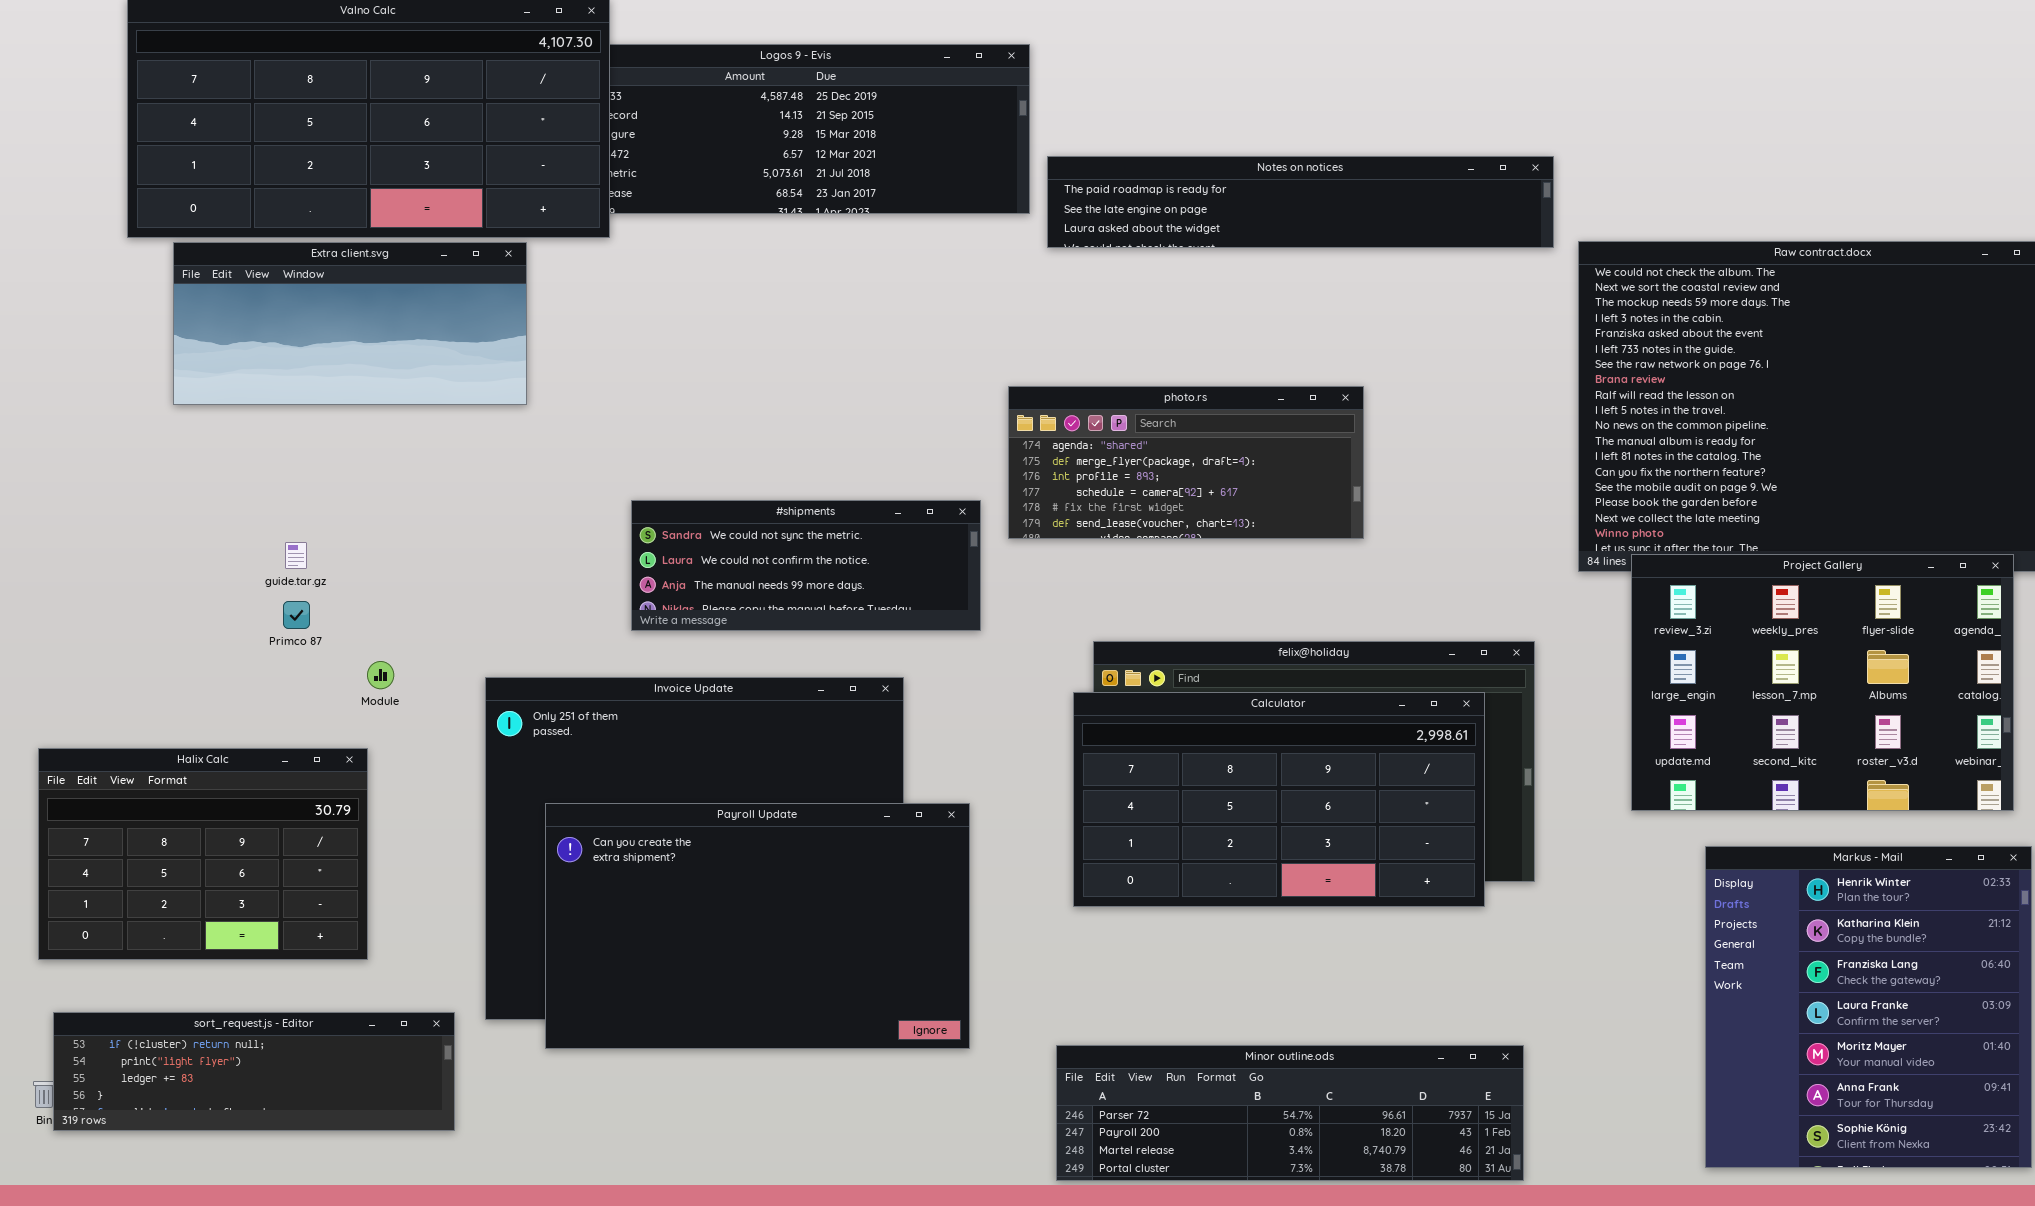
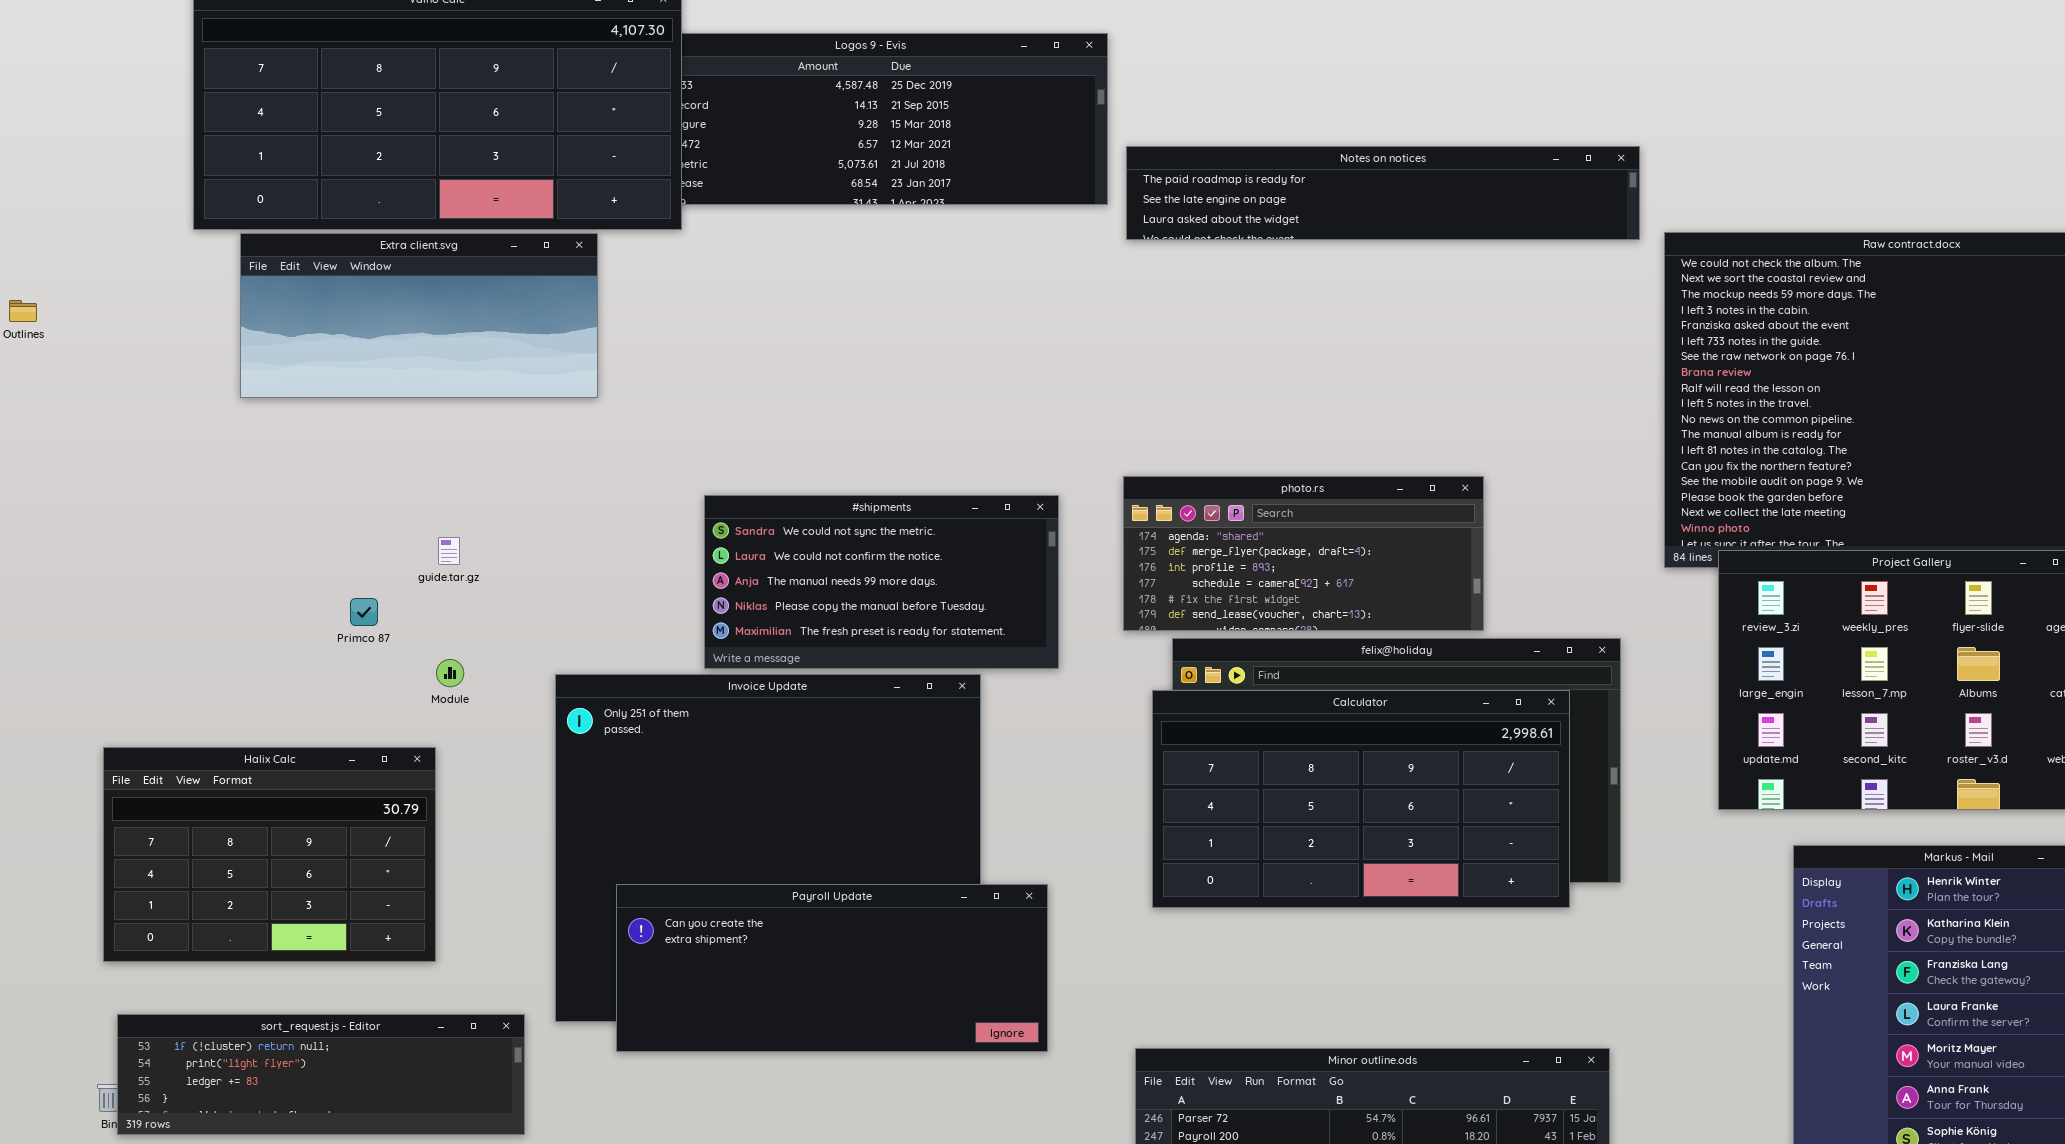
photo.rs: [1008,386,1364,539] -> [1123,476,1484,631], moved
#shipments: [631,500,981,631] -> [704,495,1059,669], resized
guide.tar.gz: [285,542,307,569] -> [438,537,460,565], moved
Payroll Update: [545,803,970,1049] -> [616,884,1048,1052], resized

